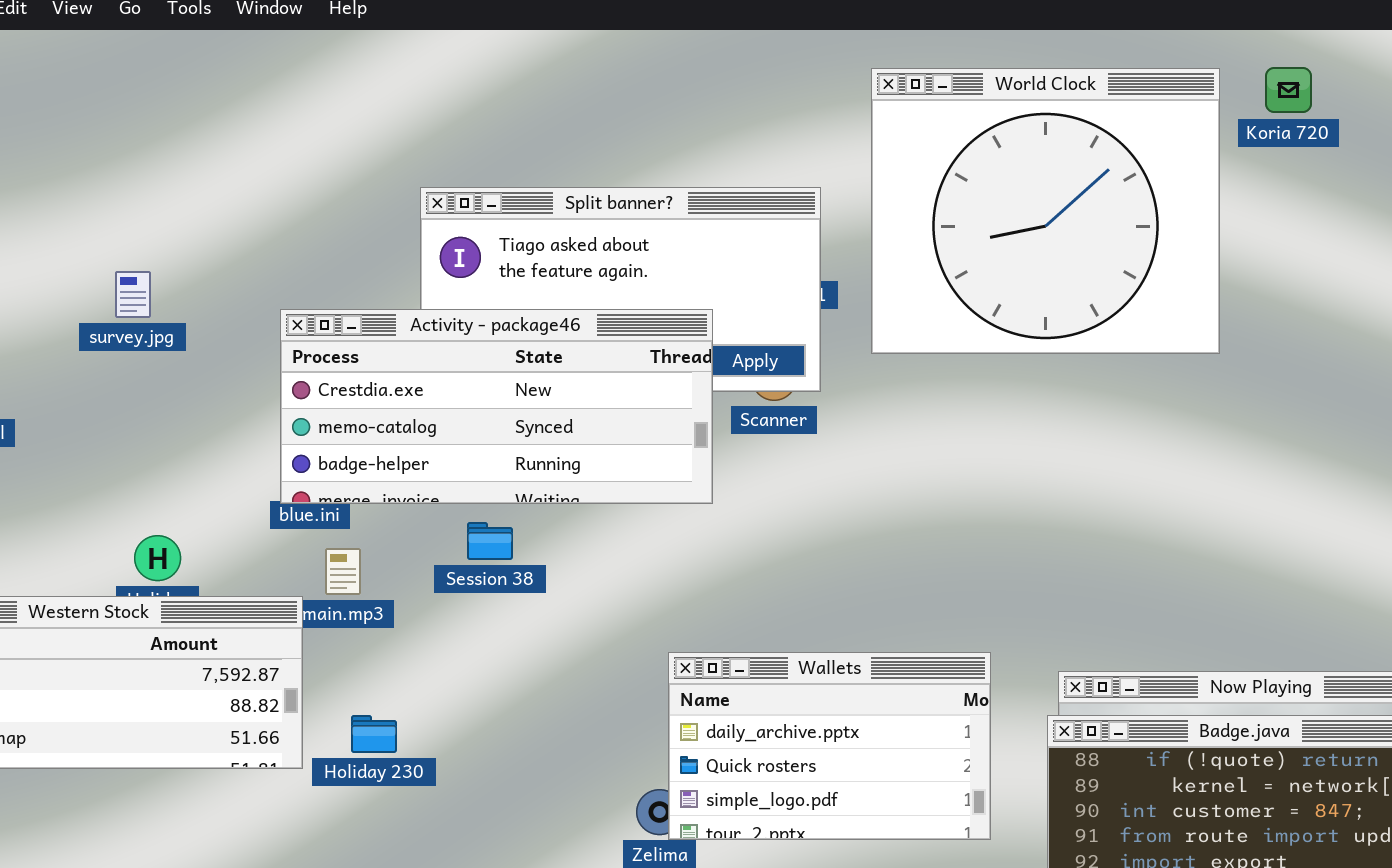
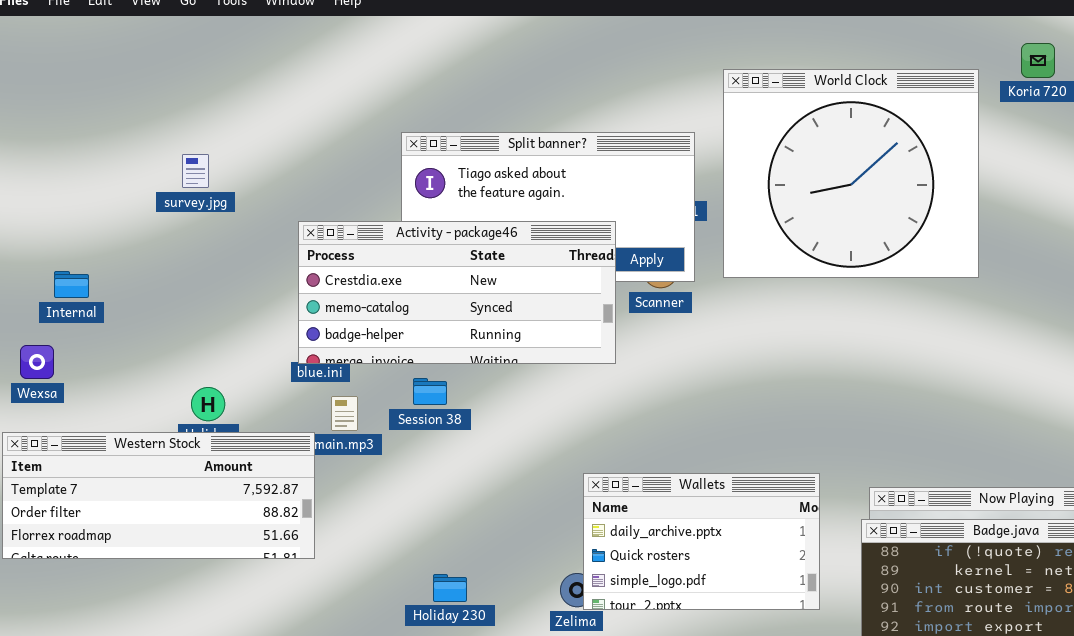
World Clock: [871,68,1220,354] -> [723,69,979,278], moved
survey.jpg: [115,271,151,318] -> [182,154,209,188], moved
Session 38: [467,522,513,560] -> [413,378,447,405], moved
Holiday 230: [351,715,397,753] -> [433,574,467,602], moved

